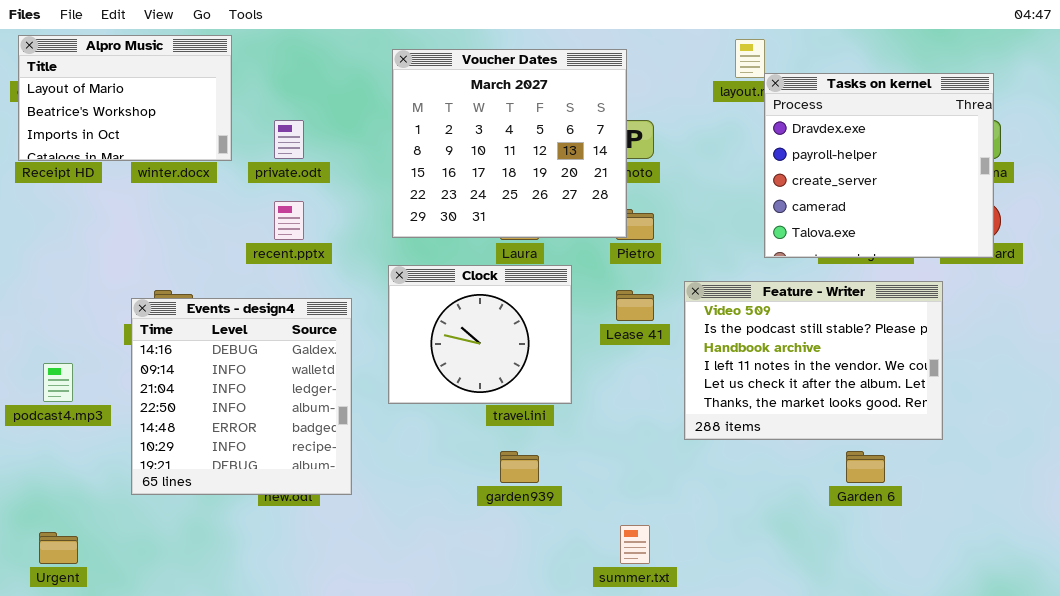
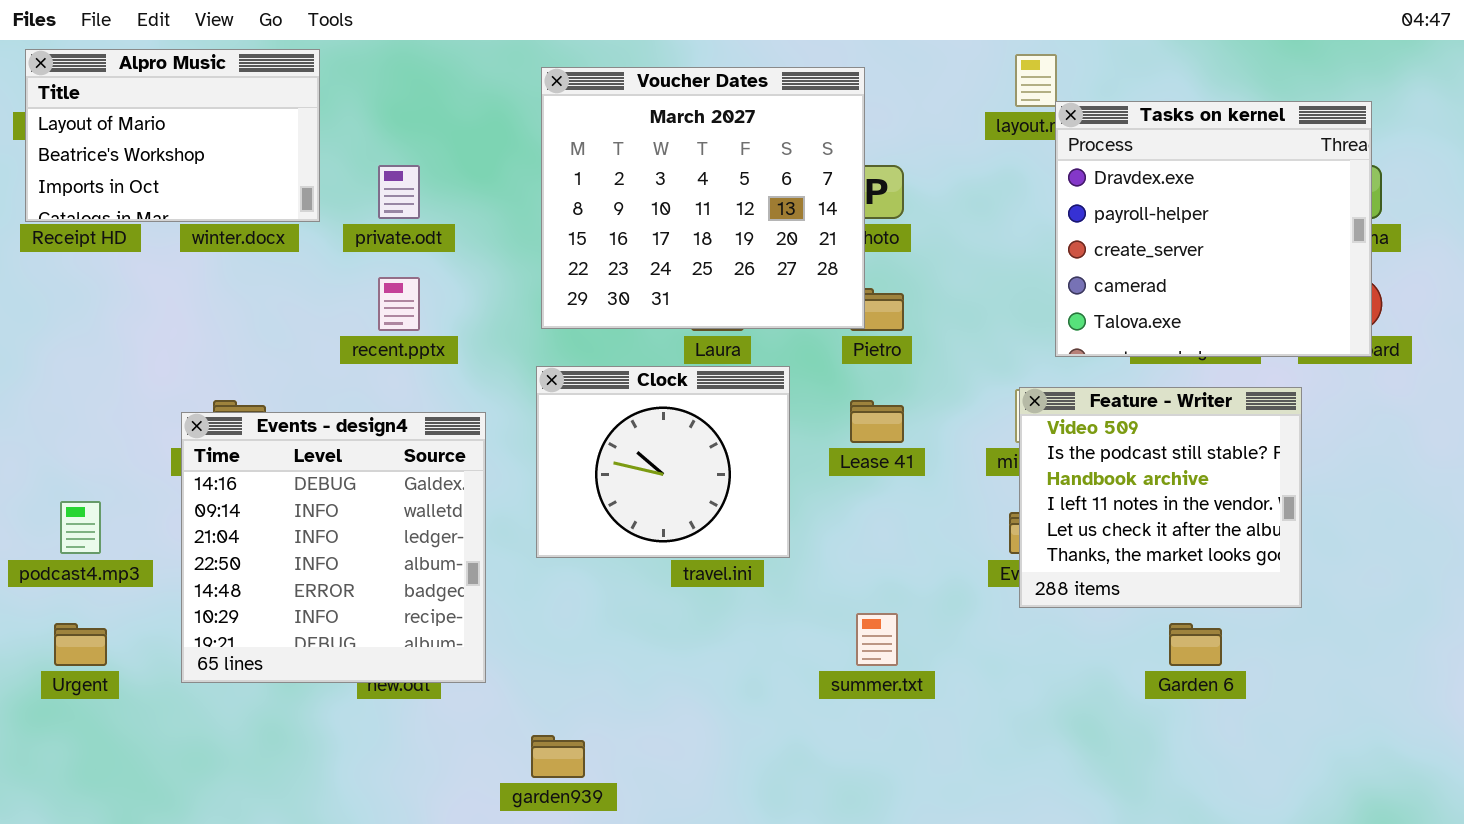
Feature - Writer: [684,281,943,440] -> [1019,387,1302,608], resized
garden939: [500,451,539,483] -> [531,735,585,778], moved
summer.txt: [620,525,650,564] -> [856,613,898,666], moved
Urgent: [39,532,78,564] -> [54,623,107,666], moved

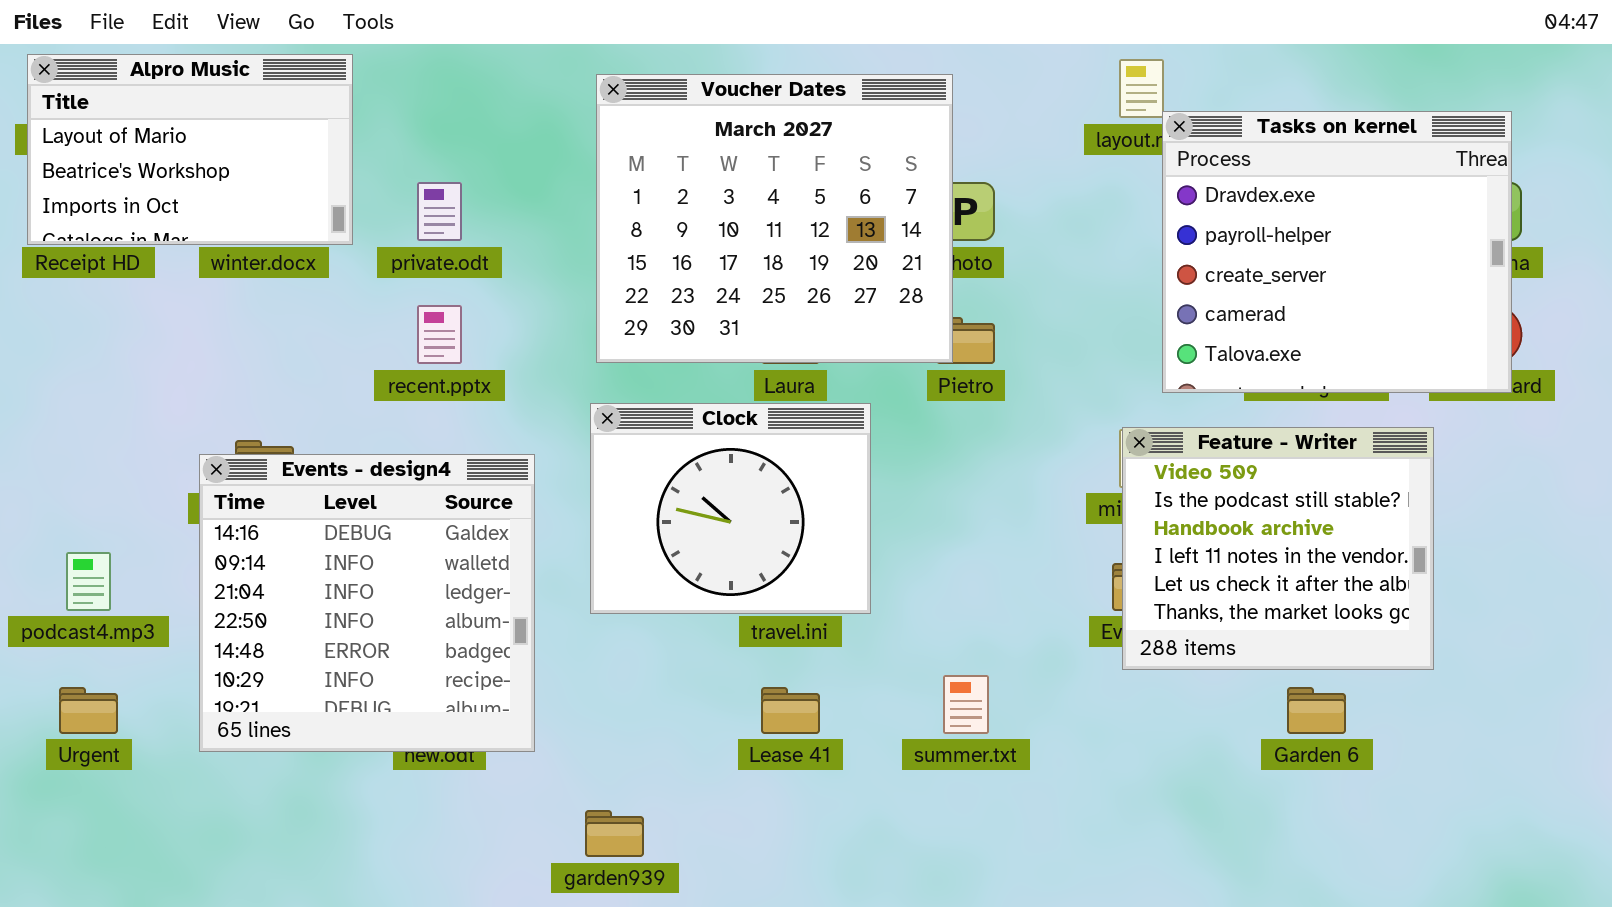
Lease 41: [850,400,904,443] -> [761,687,820,734], moved

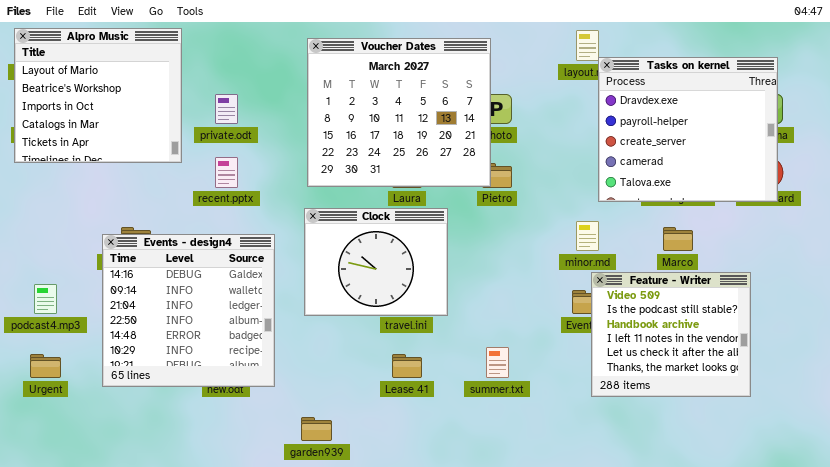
Alpro Music: [27,54,353,245] -> [14,28,182,163], resized
Feature - Writer: [1122,427,1434,670] -> [591,272,751,397], moved

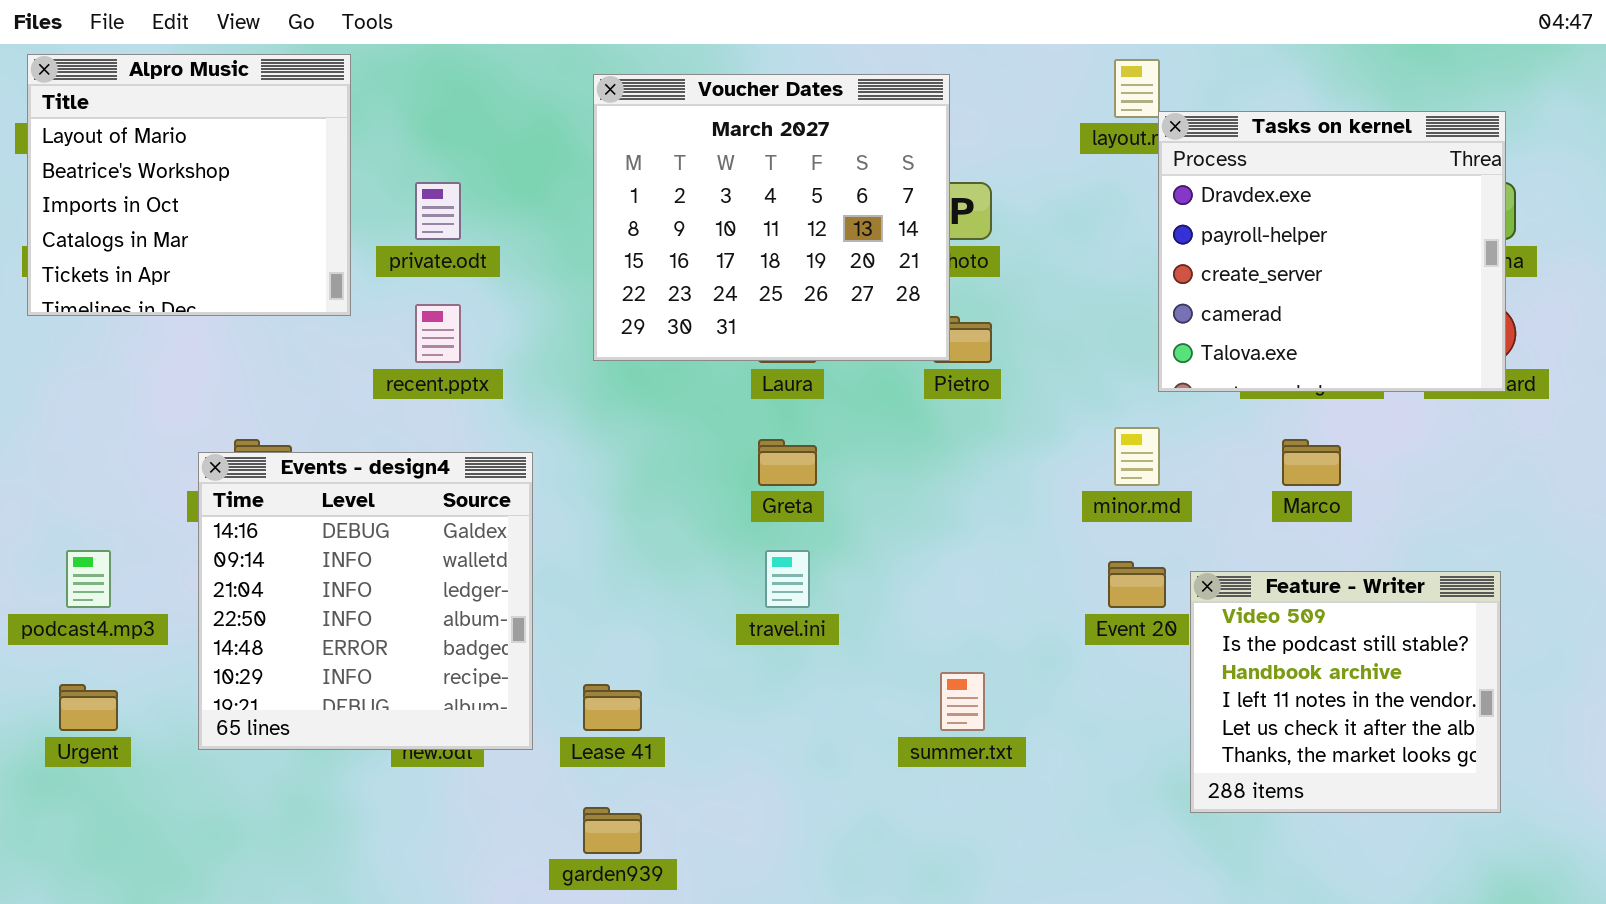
Clock: [304,208,448,316] -> none, closed
Feature - Writer: [591,272,751,397] -> [1190,571,1501,813], moved
Lease 41: [392,354,422,378] -> [583,684,642,731], moved

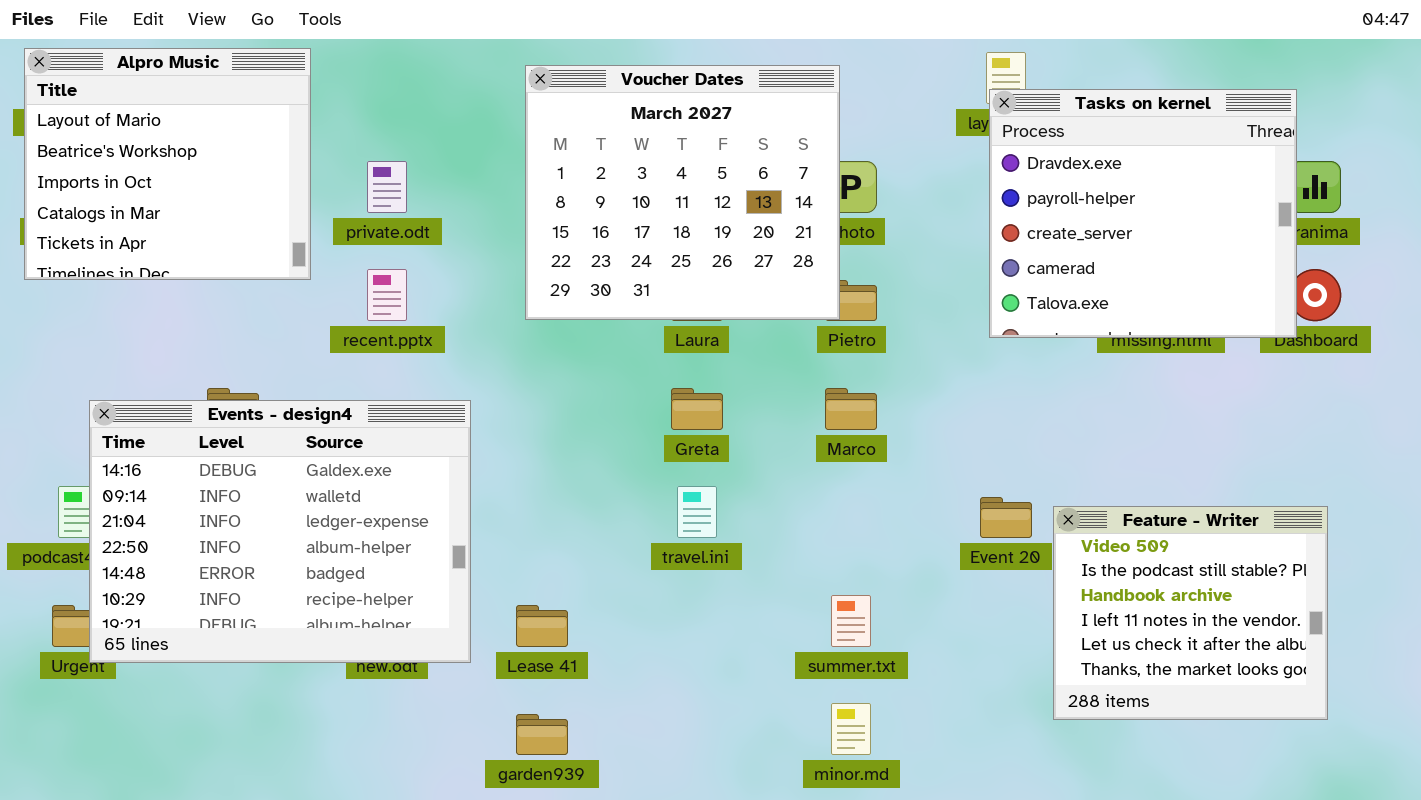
Tasks on kernel: [1158,111,1506,392] -> [989,89,1297,338], moved
minor.md: [1114,427,1160,486] -> [831,703,871,755], moved
Marco: [1282,439,1341,486] -> [825,388,877,430], moved
Events - design4: [198,452,533,750] -> [89,400,471,663], resized

